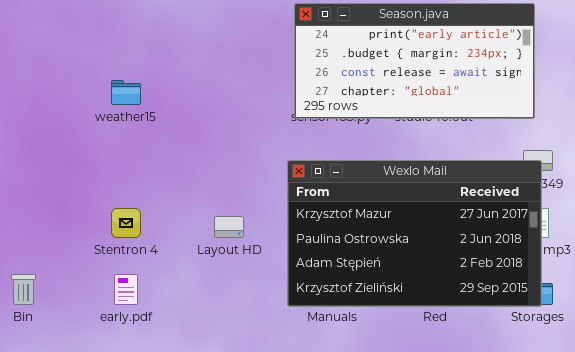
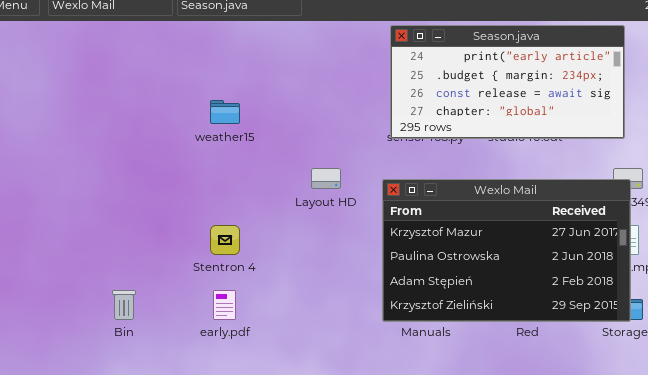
Layout HD: [214,216,244,238] -> [311,168,341,189], moved

